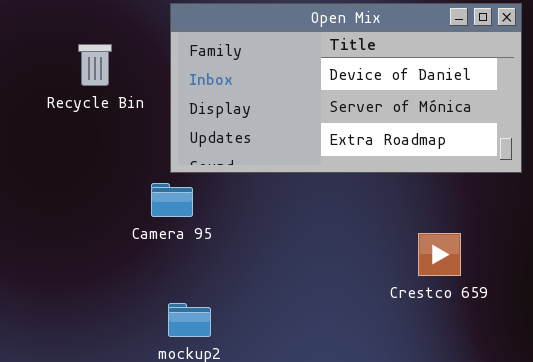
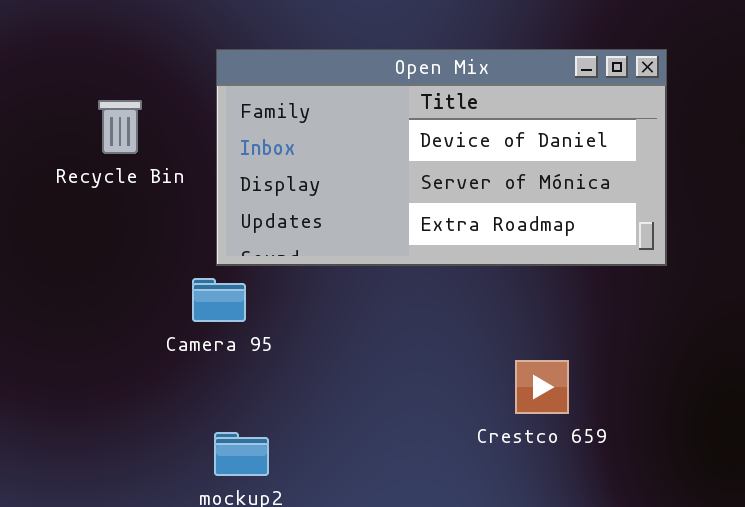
Crestco 659: [418,233,461,276] -> [515,360,569,414], moved

